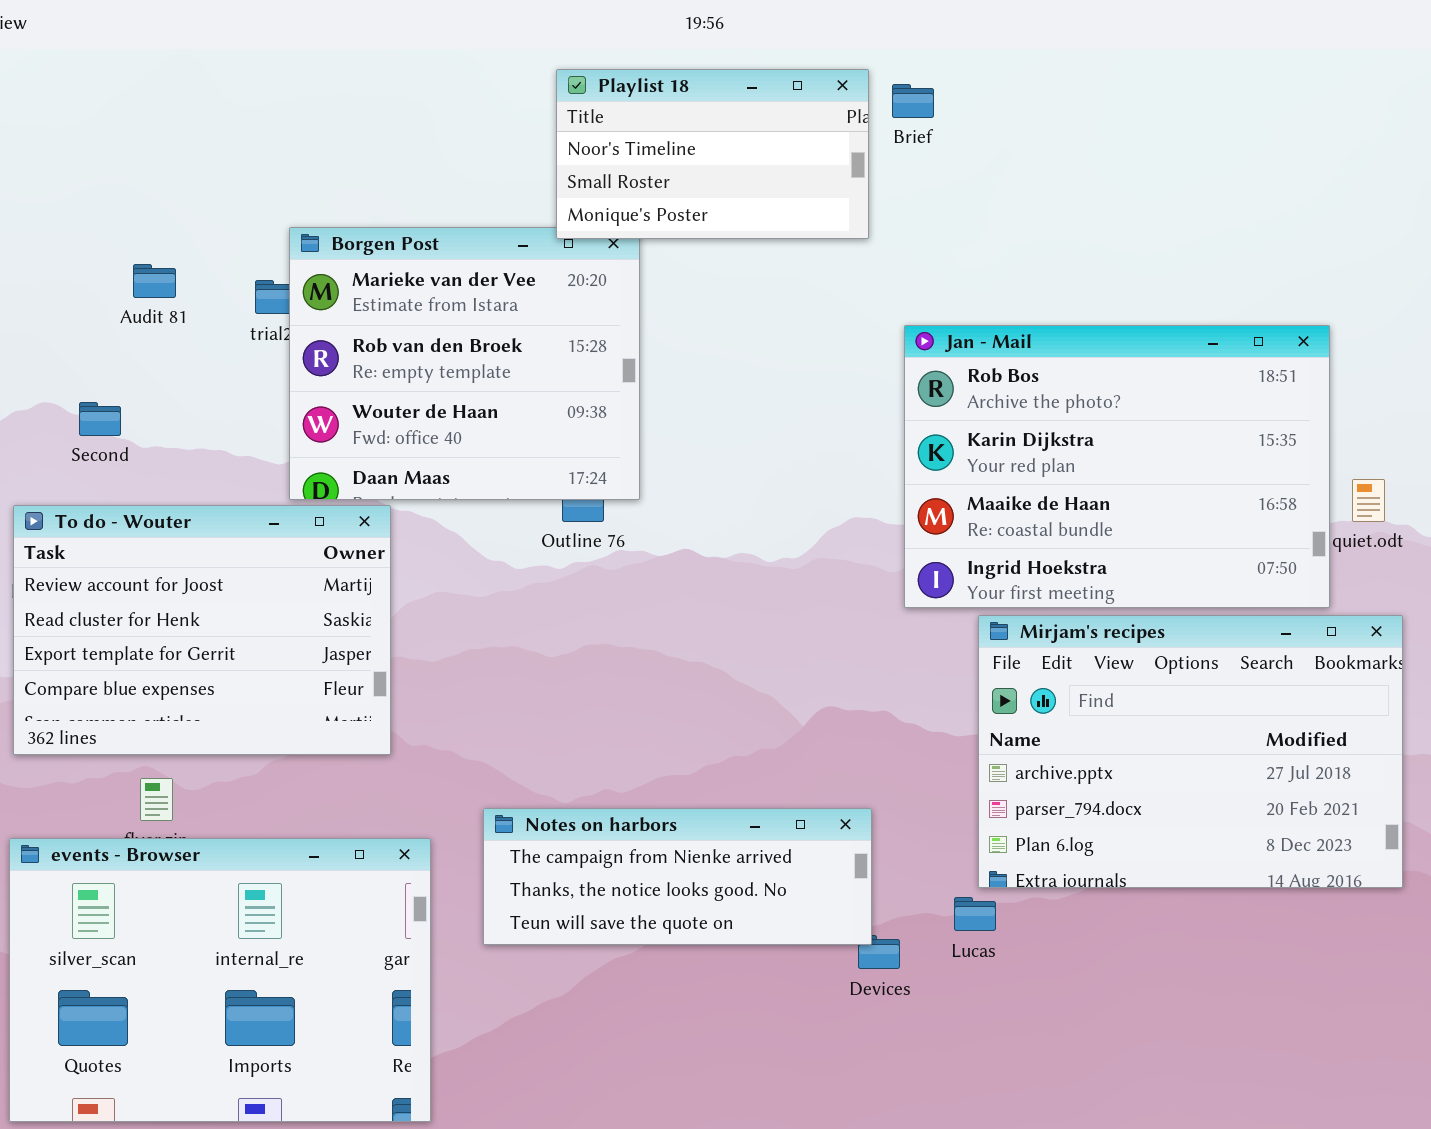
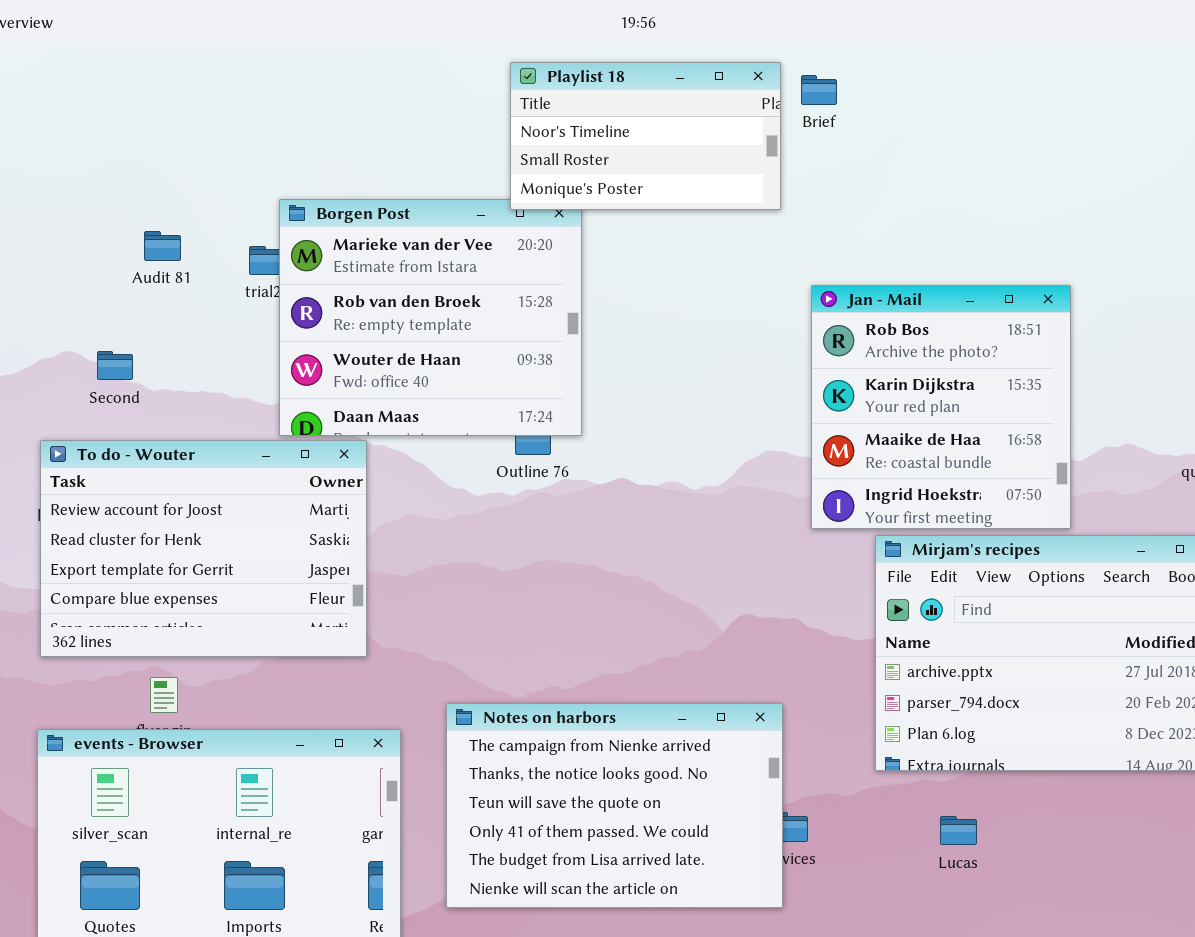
Jan - Mail: [904,325,1330,608] -> [811,285,1071,529], resized
Notes on harbors: [483,808,872,945] -> [446,703,783,908], resized
Lucas: [954,897,996,931] -> [940,816,977,845], moved

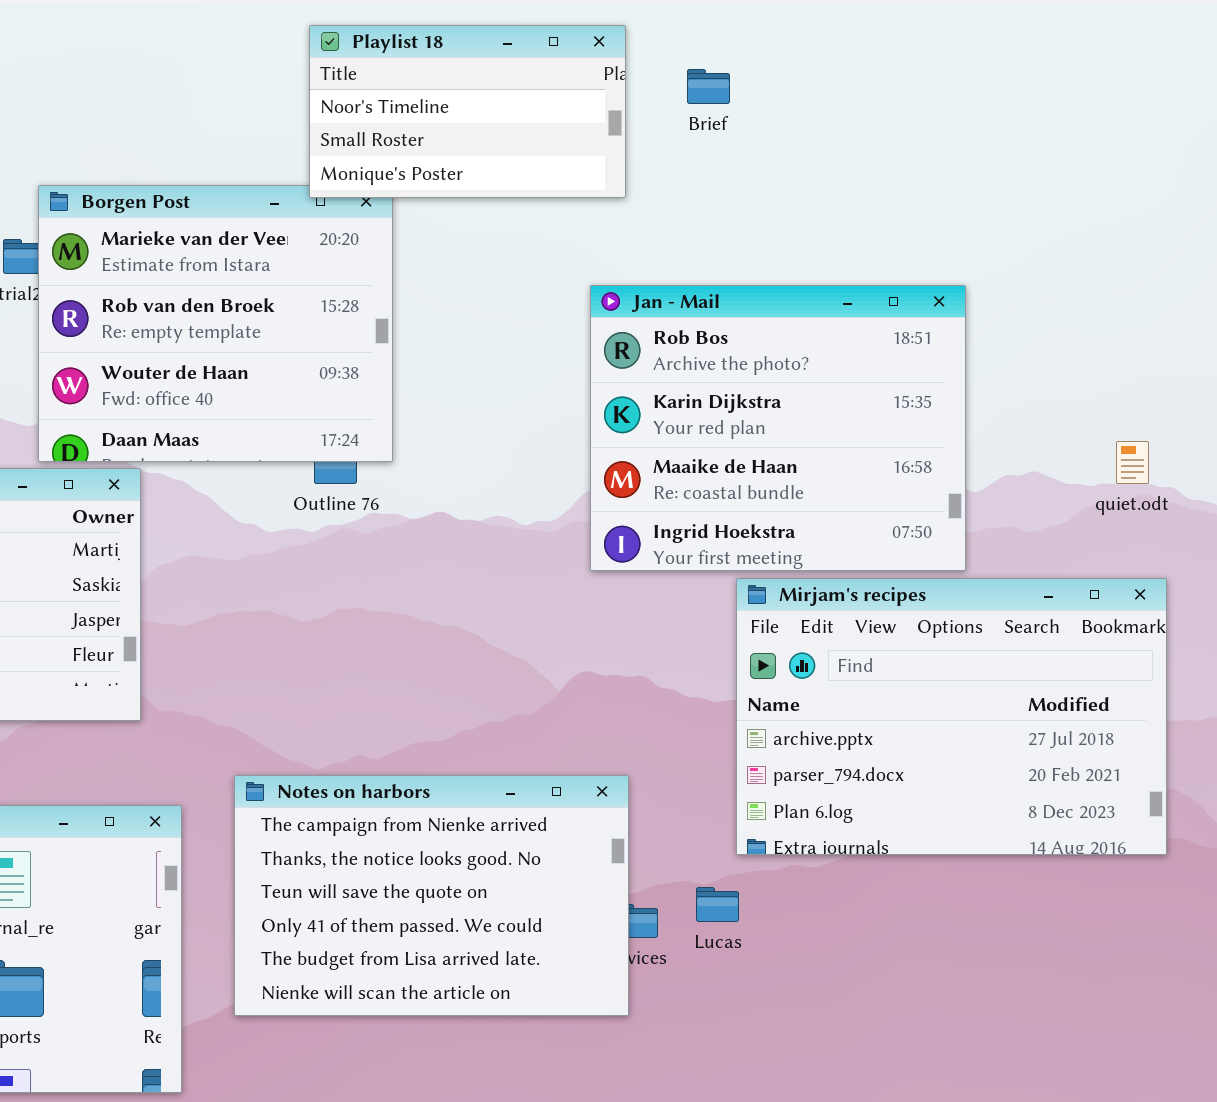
Brief: [801,75,837,105] -> [687,69,730,104], moved
Jan - Mail: [811,285,1071,529] -> [590,285,966,571], resized
Lucas: [940,816,977,845] -> [696,887,739,922], moved

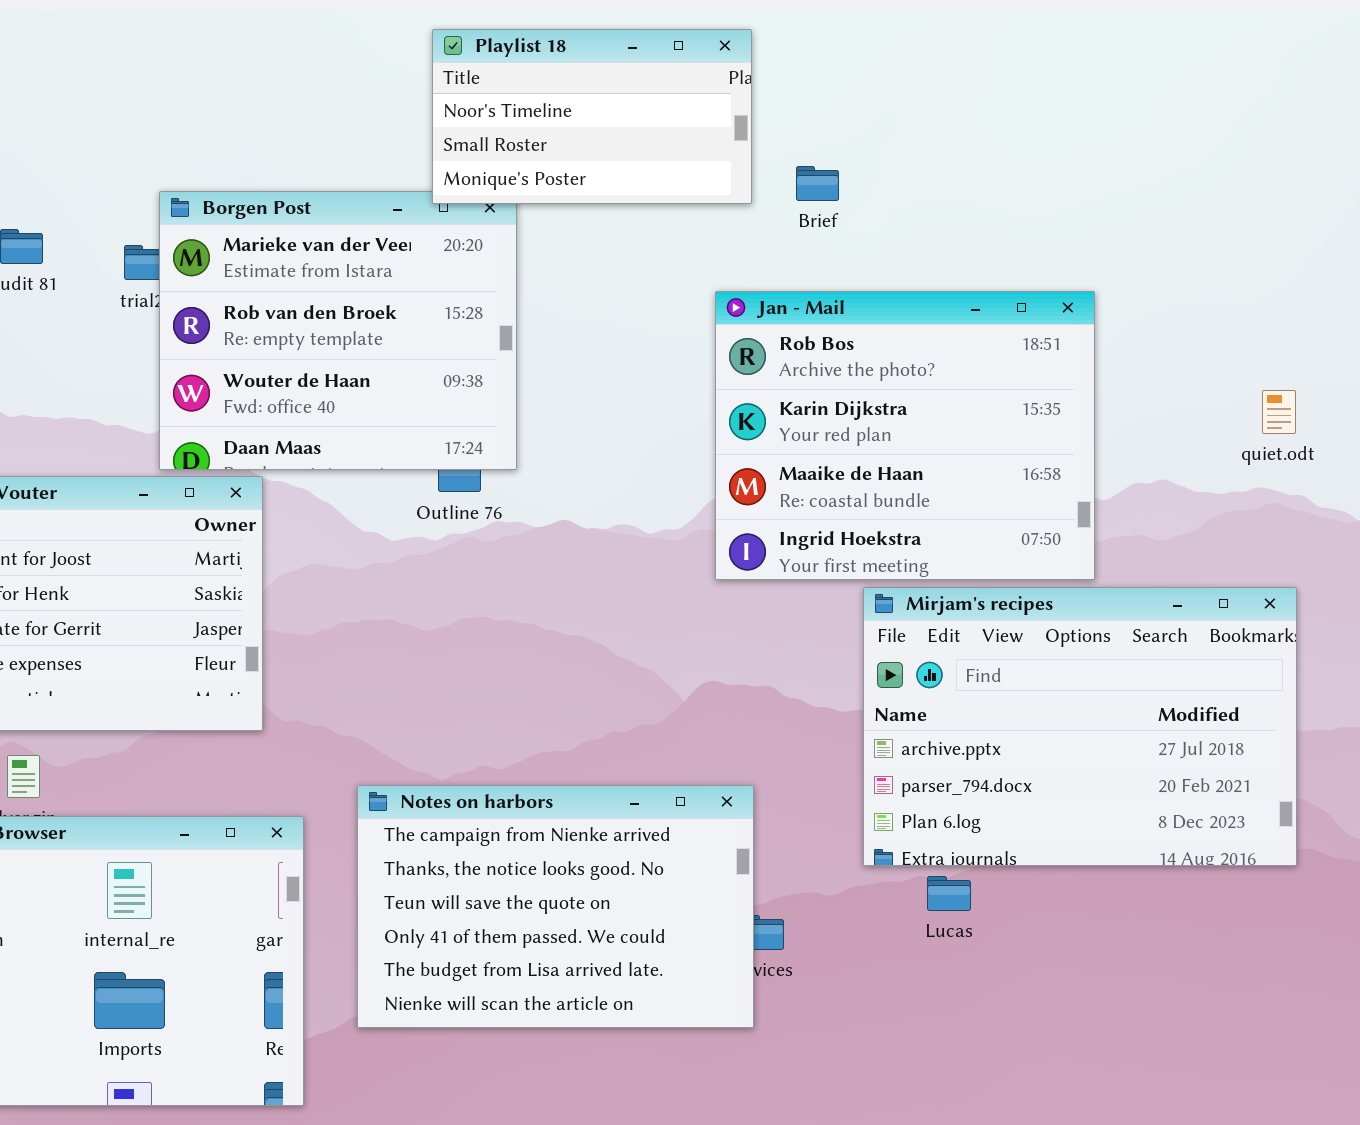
Brief: [687,69,730,104] -> [796,166,839,201], moved
quiet.odt: [1116,441,1149,484] -> [1262,390,1296,434], moved
Lucas: [696,887,739,922] -> [927,876,971,911], moved

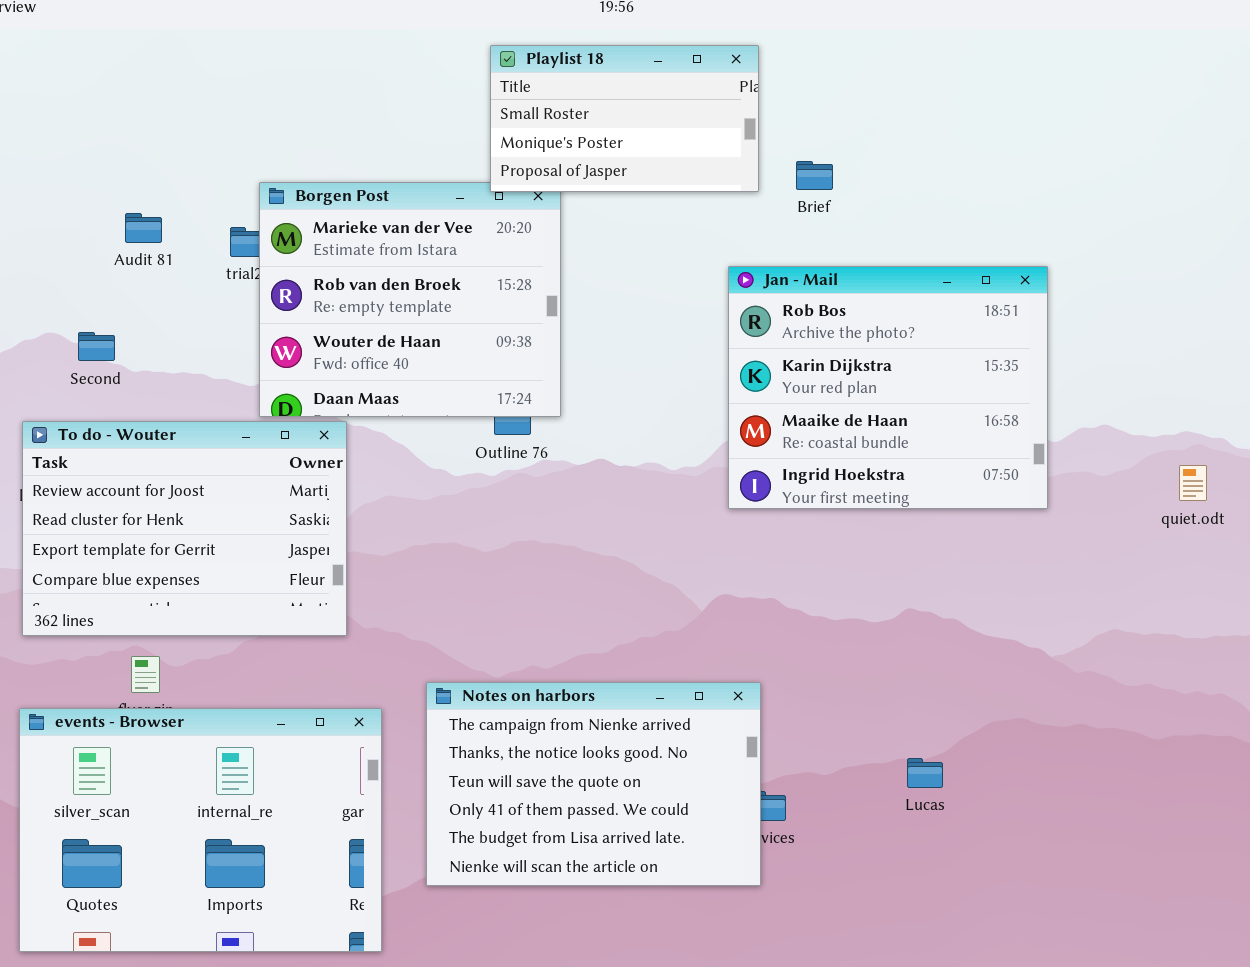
Playlist 18: [432,29,752,204] -> [490,45,759,192], scrolled down 1 row
quiet.odt: [1262,390,1296,434] -> [1179,465,1207,501], moved
Mirjam's recipes: [863,587,1297,866] -> none, closed

